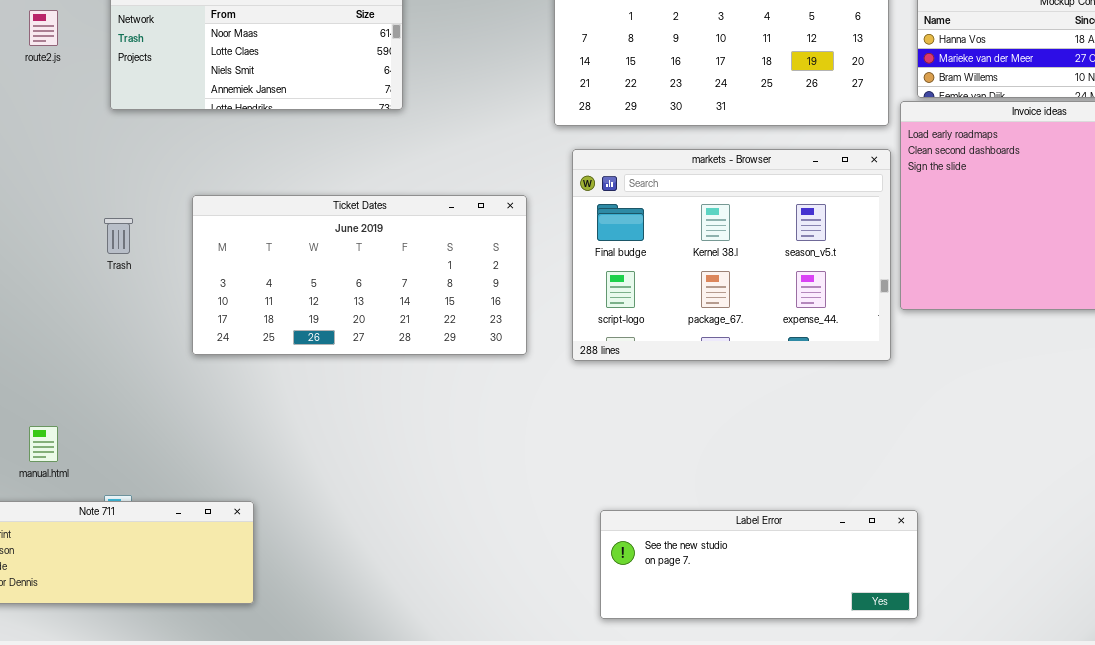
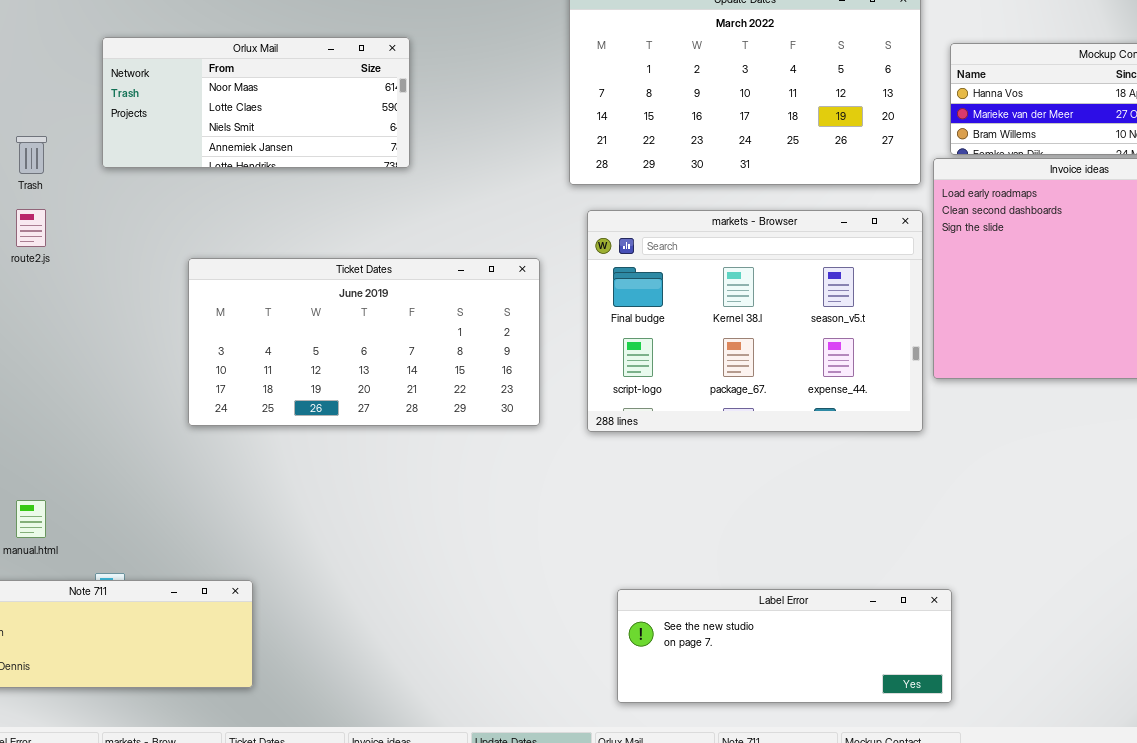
route2.js: [29,10,58,46] -> [16,209,46,247], moved
Trash: [104,218,133,254] -> [16,136,47,174], moved

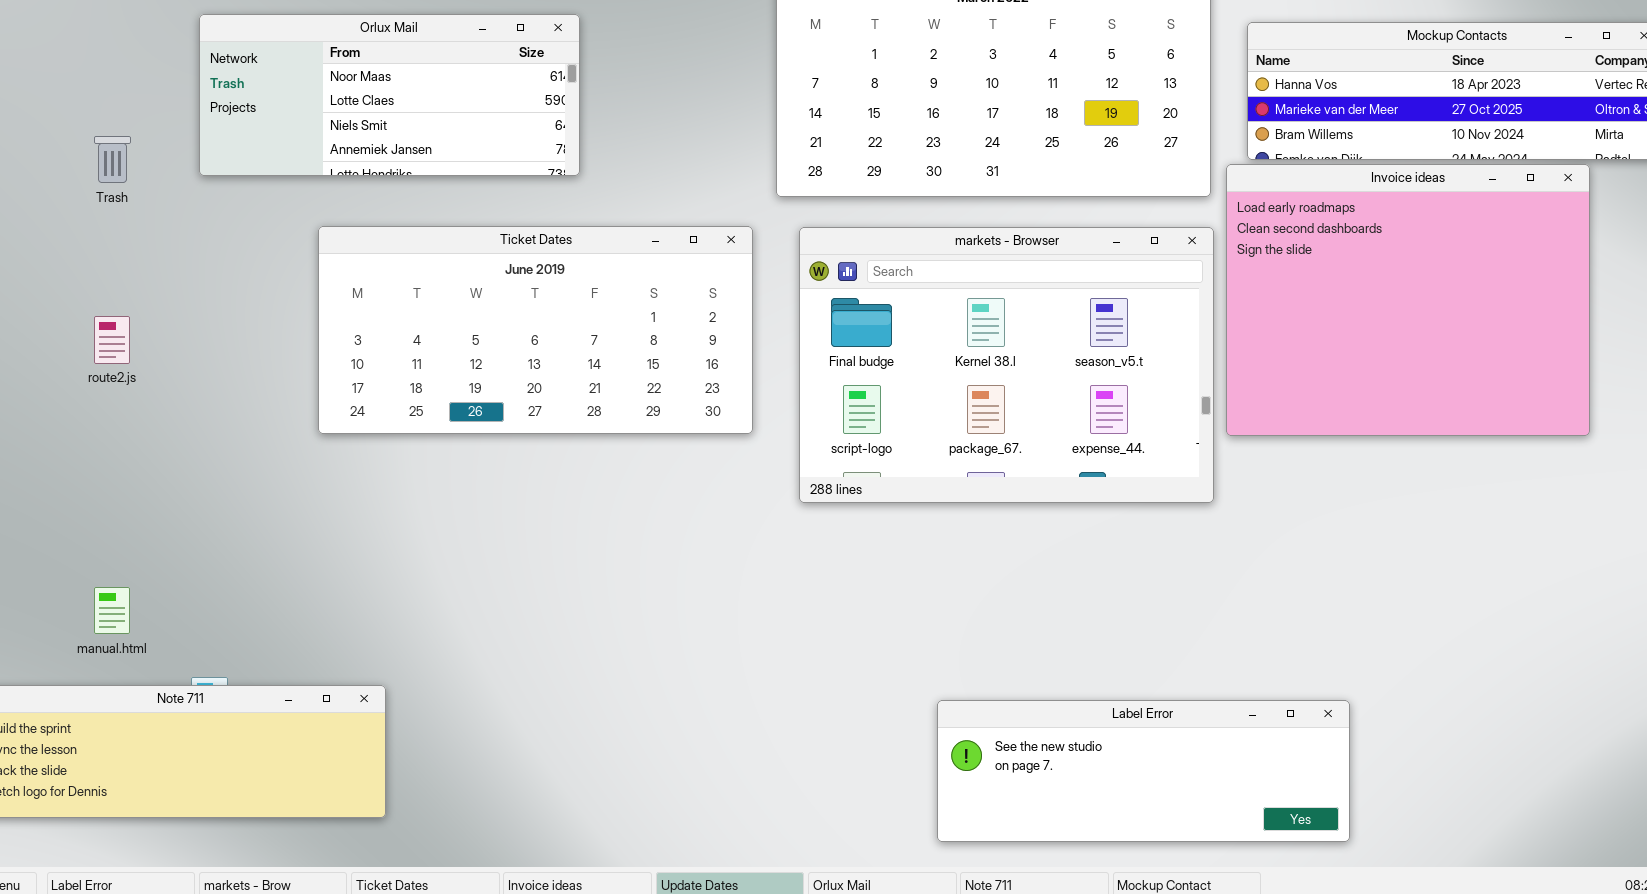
route2.js: [16,209,46,247] -> [94,316,130,364], moved
Ticket Dates: [188,258,540,426] -> [318,226,753,434], moved
Label Error: [617,589,952,703] -> [937,700,1350,842], moved

